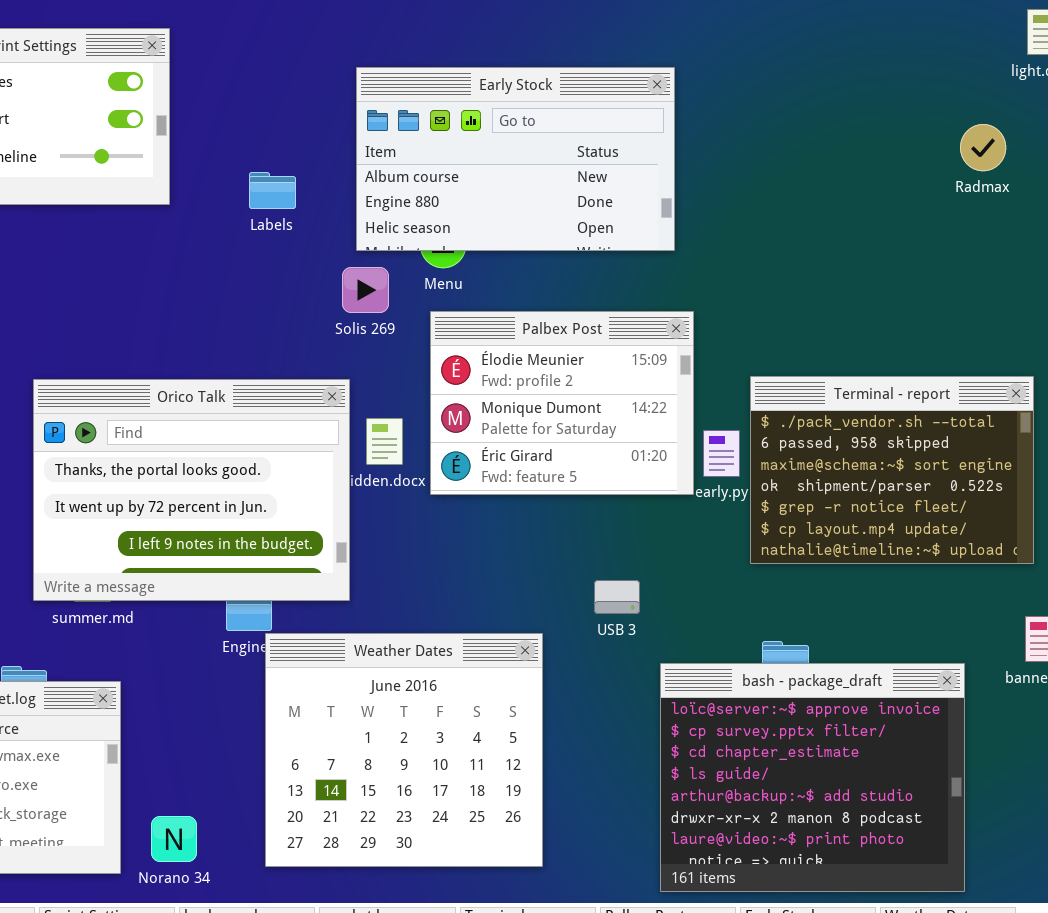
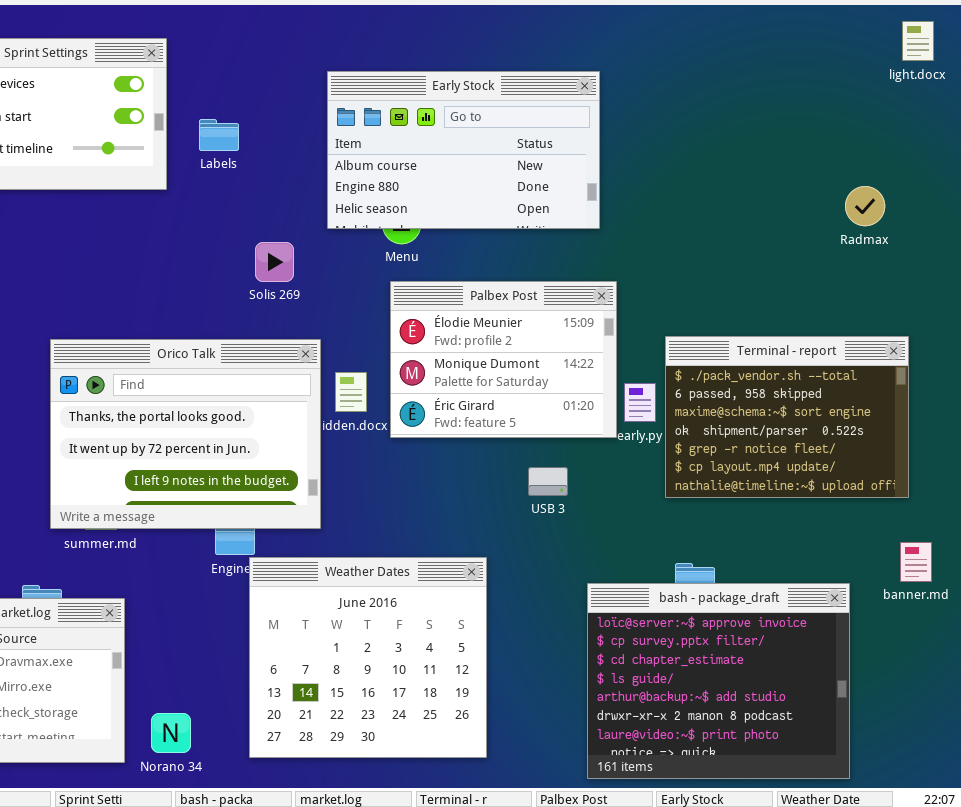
Radmax: [960,124,1006,171] -> [845,186,885,226], moved
Labels: [249,172,296,209] -> [199,119,239,151], moved
Solis 269: [342,267,389,313] -> [255,242,294,282], moved
USB 3: [594,580,640,614] -> [528,467,568,496], moved

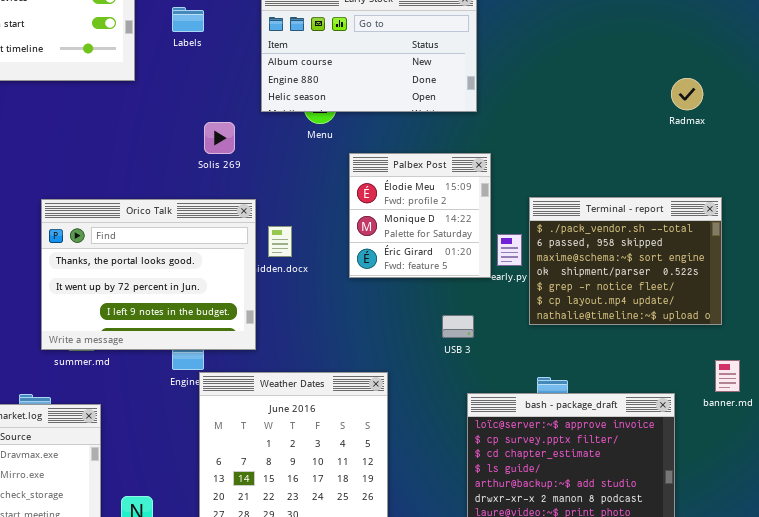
Labels: [199,119,239,151] -> [172,7,204,32], moved
Palbex Post: [390,281,617,438] -> [349,153,491,278], resized
USB 3: [528,467,568,496] -> [442,315,474,338], moved

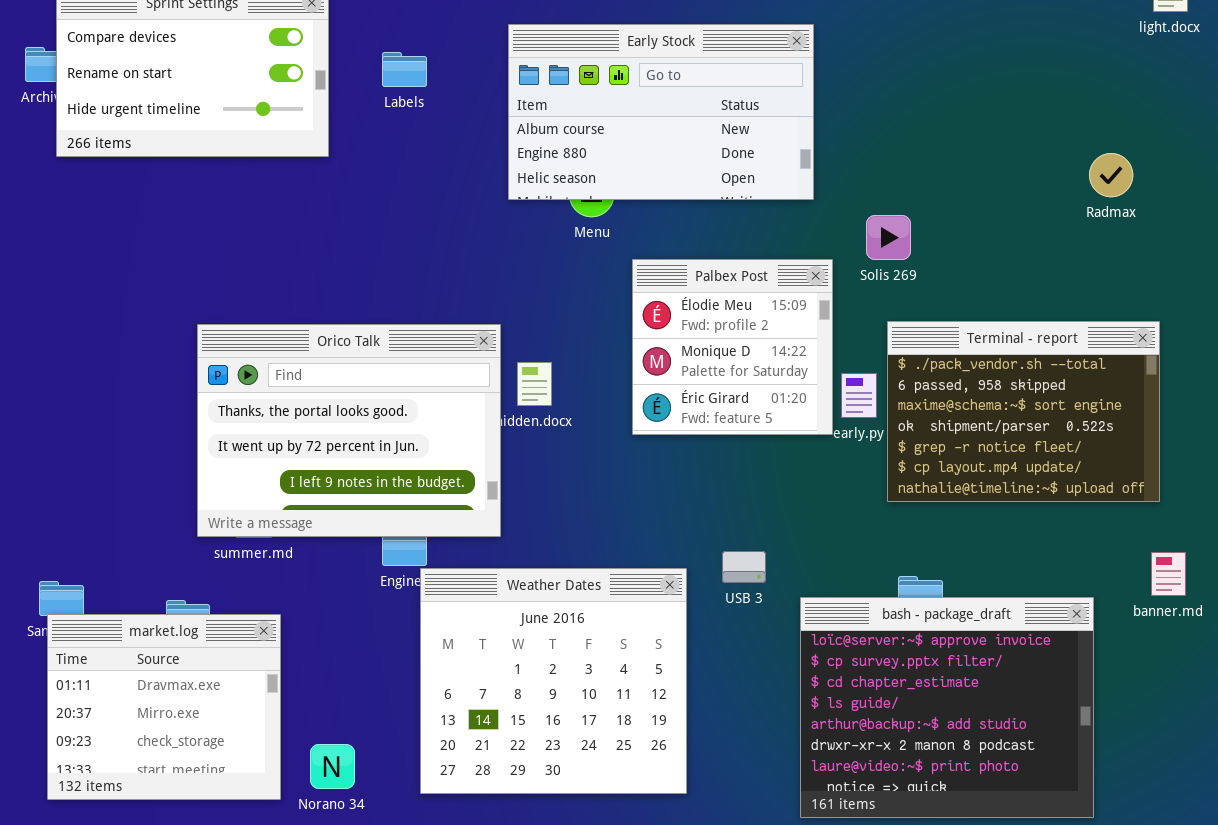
Solis 269: [204,122,235,154] -> [866,215,911,260], moved
USB 3: [442,315,474,338] -> [722,551,766,583], moved

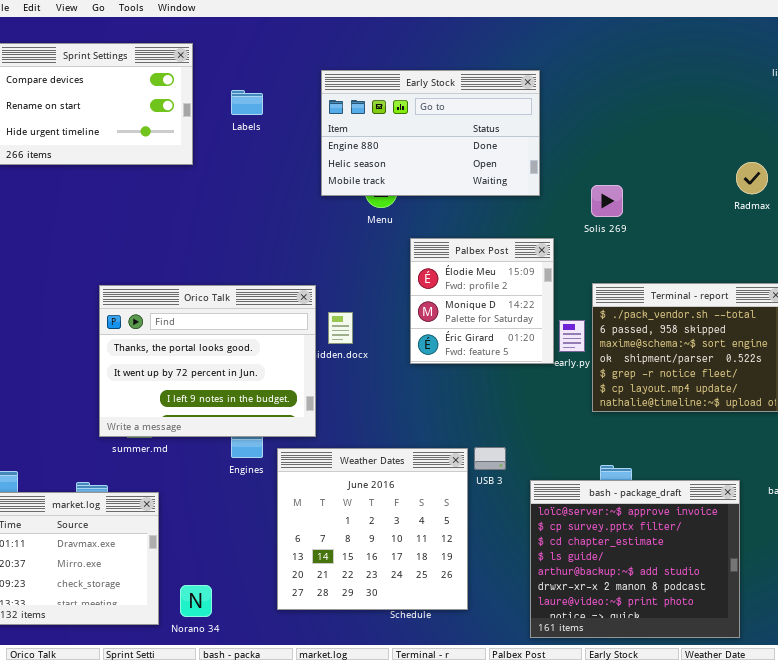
Early Stock: [508,24,814,200] -> [321,70,540,196], scrolled down 1 row
Solis 269: [866,215,911,260] -> [591,185,623,217], moved
Weather Dates: [420,568,687,794] -> [277,448,468,610], moved

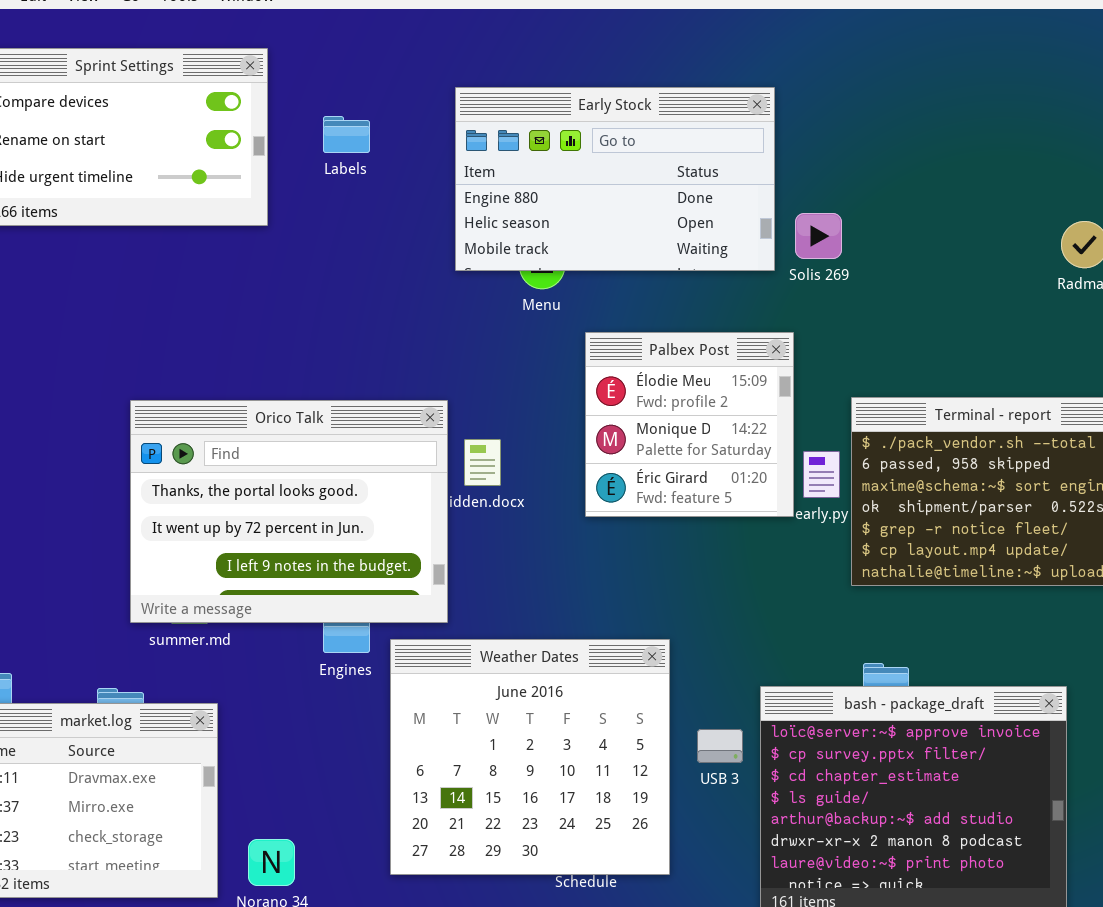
Solis 269: [591,185,623,217] -> [795,213,842,259], moved
USB 3: [474,447,506,470] -> [697,729,743,763], moved

